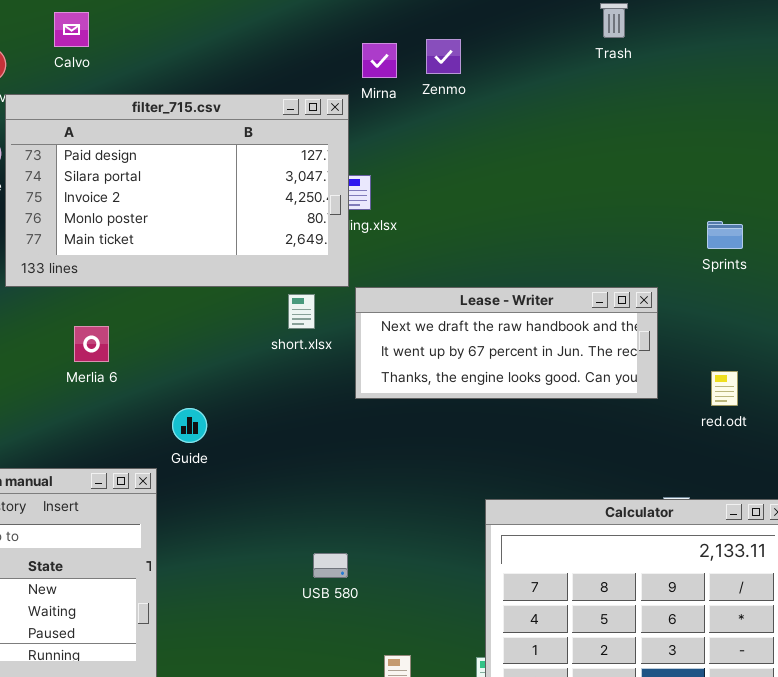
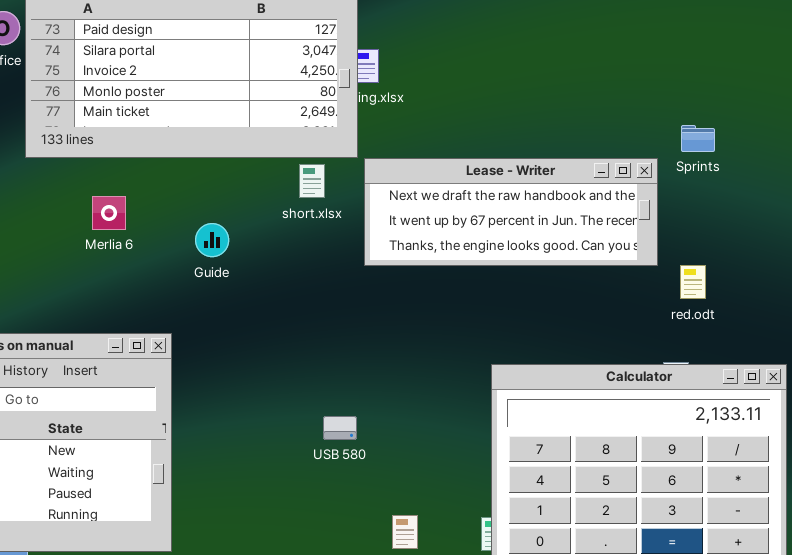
Sprints: [707,221,743,249] -> [681,125,715,152], moved
red.odt: [711,371,738,406] -> [680,265,706,299], moved
Guide: [172,408,207,443] -> [195,223,229,257], moved

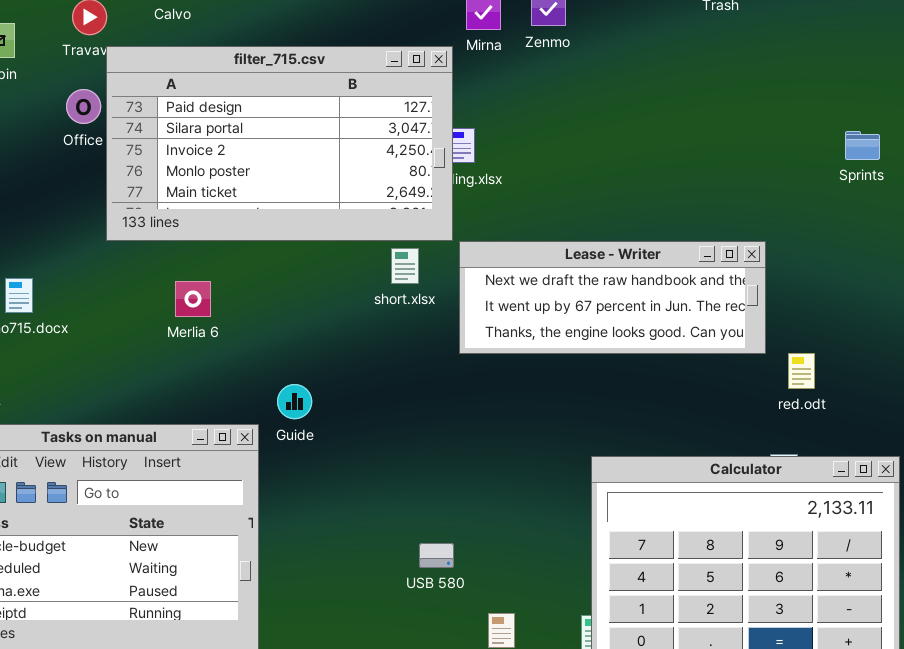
Sprints: [681,125,715,152] -> [845,131,880,160], moved
Guide: [195,223,229,257] -> [277,384,312,419], moved
USB 580: [323,416,357,440] -> [419,543,454,568], moved

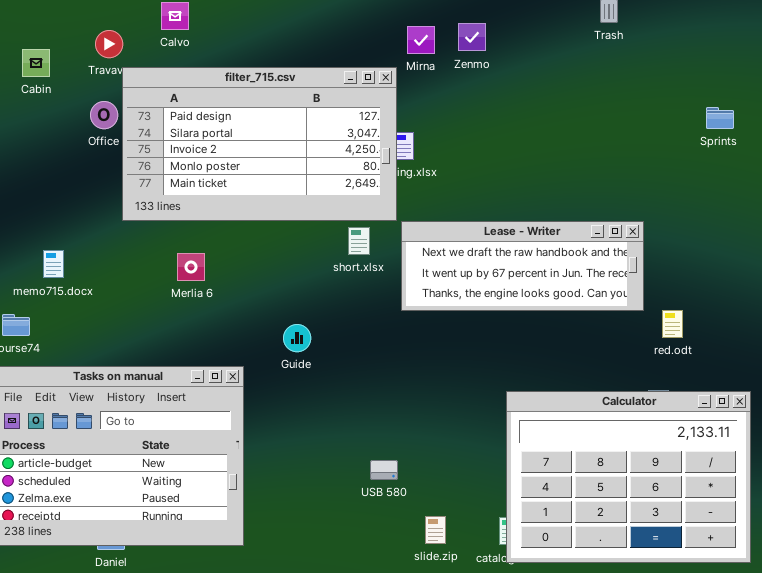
Sprints: [845,131,880,160] -> [706,107,734,129], moved
Guide: [277,384,312,419] -> [283,324,311,352], moved

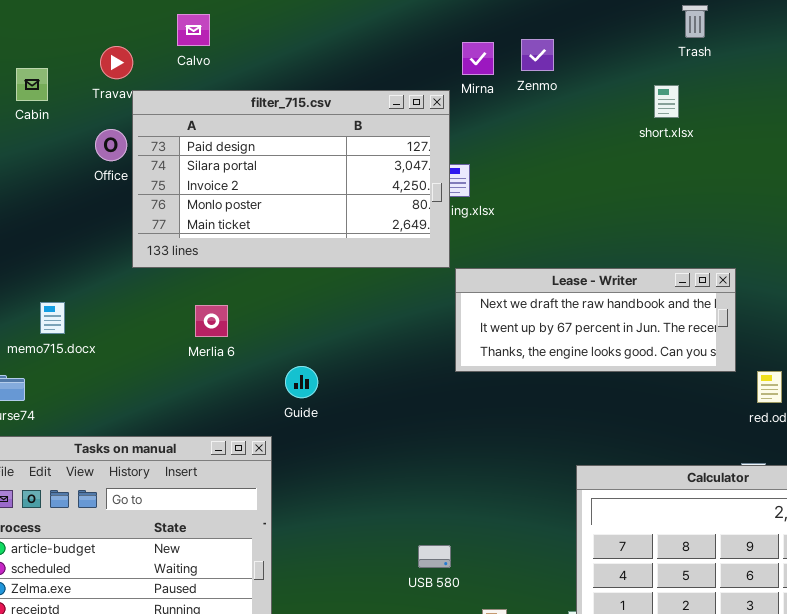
short.xlsx: [348,227,370,255] -> [654,85,679,118], moved
Guide: [283,324,311,352] -> [285,366,318,398], moved

